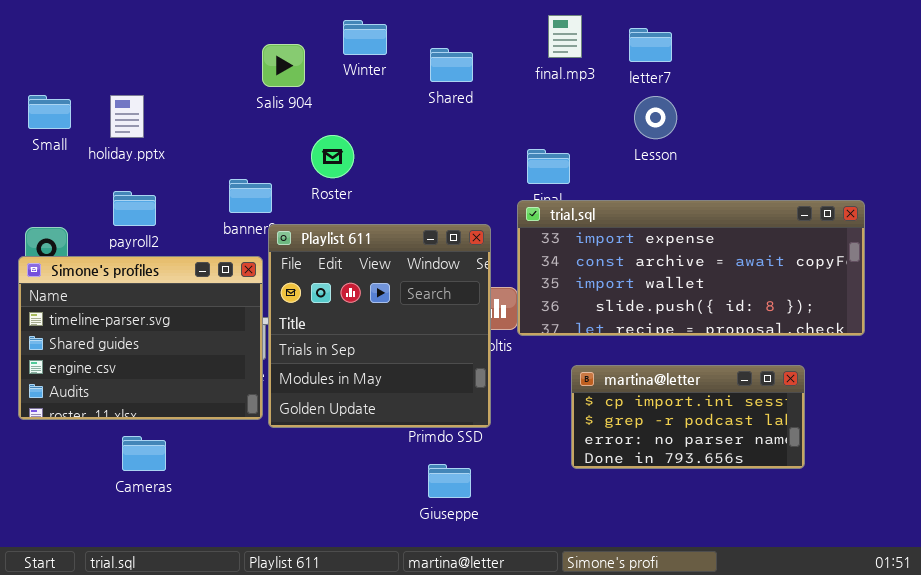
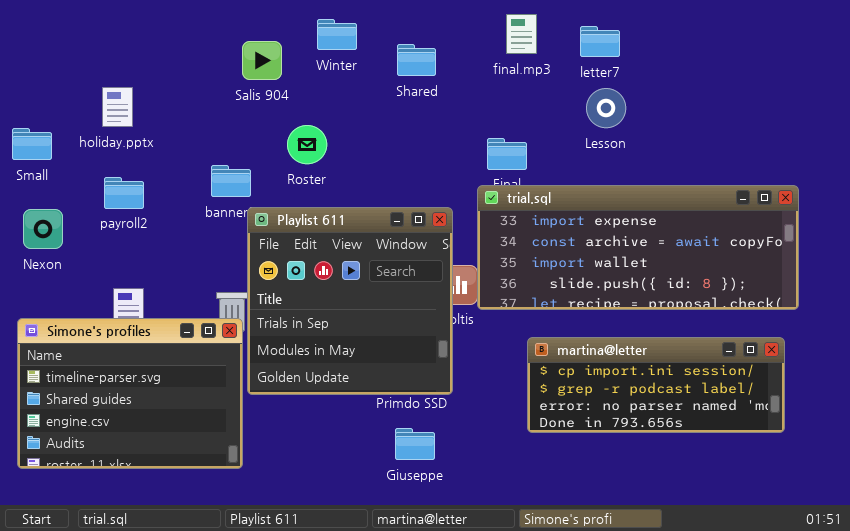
Small: [28,95,71,129] -> [12,128,52,160], moved
Simone's profiles: [18,256,263,420] -> [17,318,243,469], moved
martina@letter: [571,365,805,469] -> [527,337,785,433], resized

